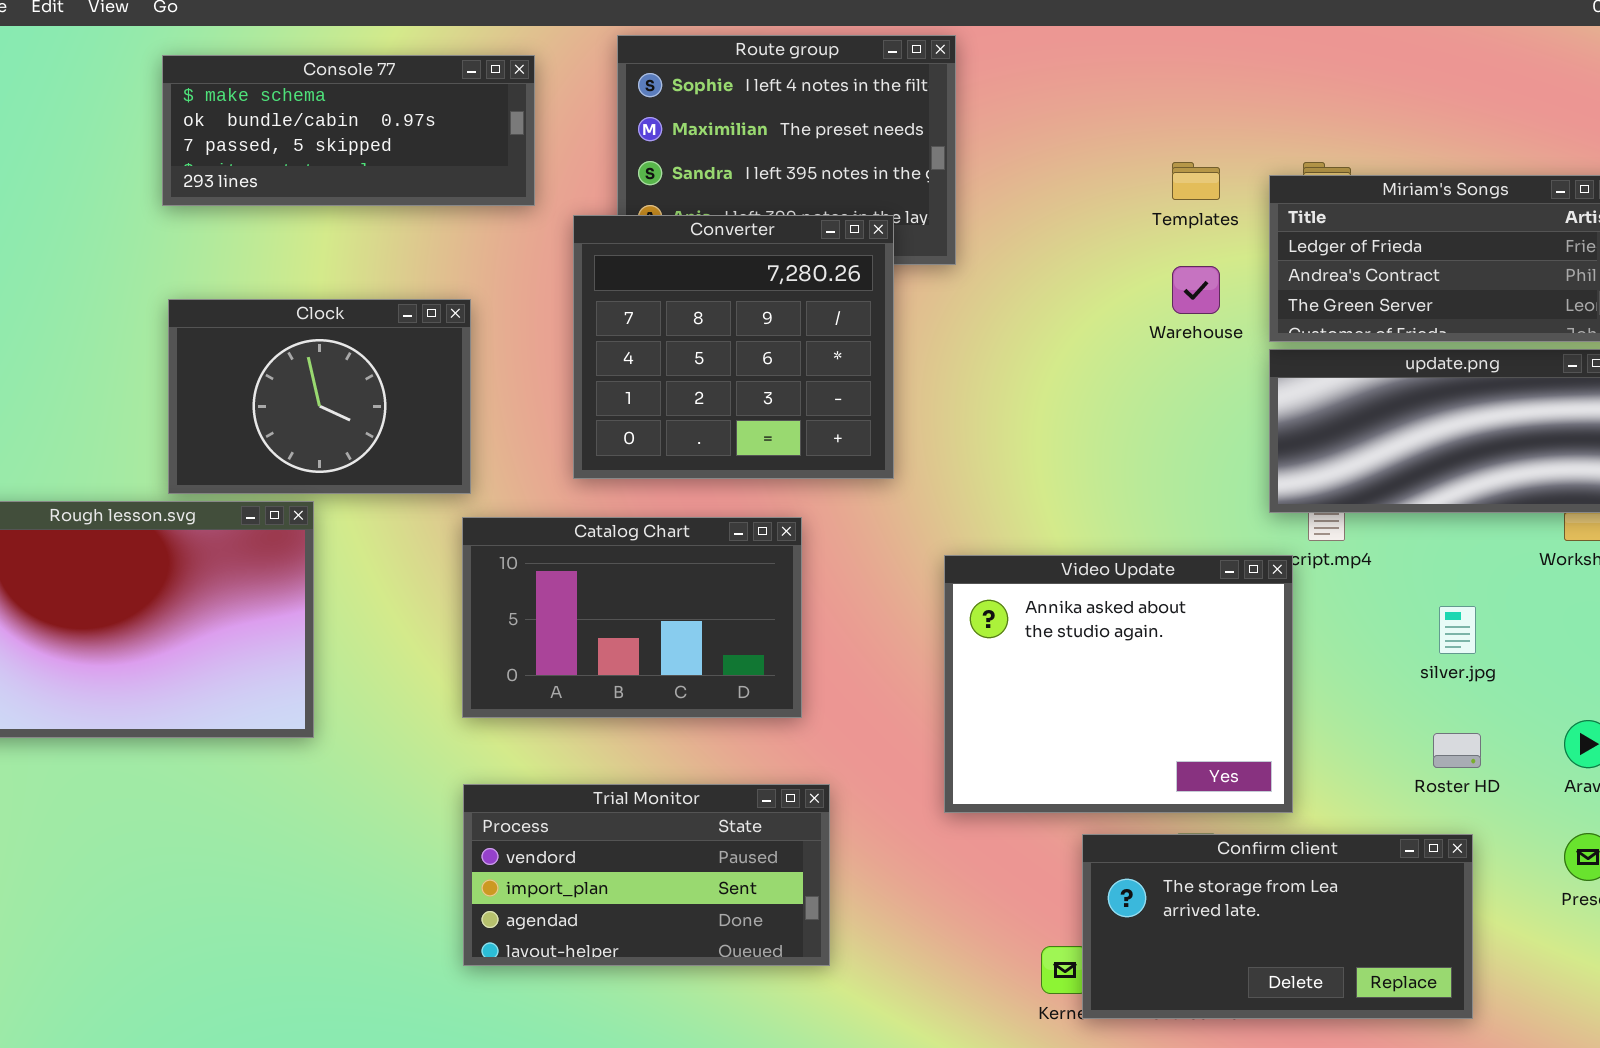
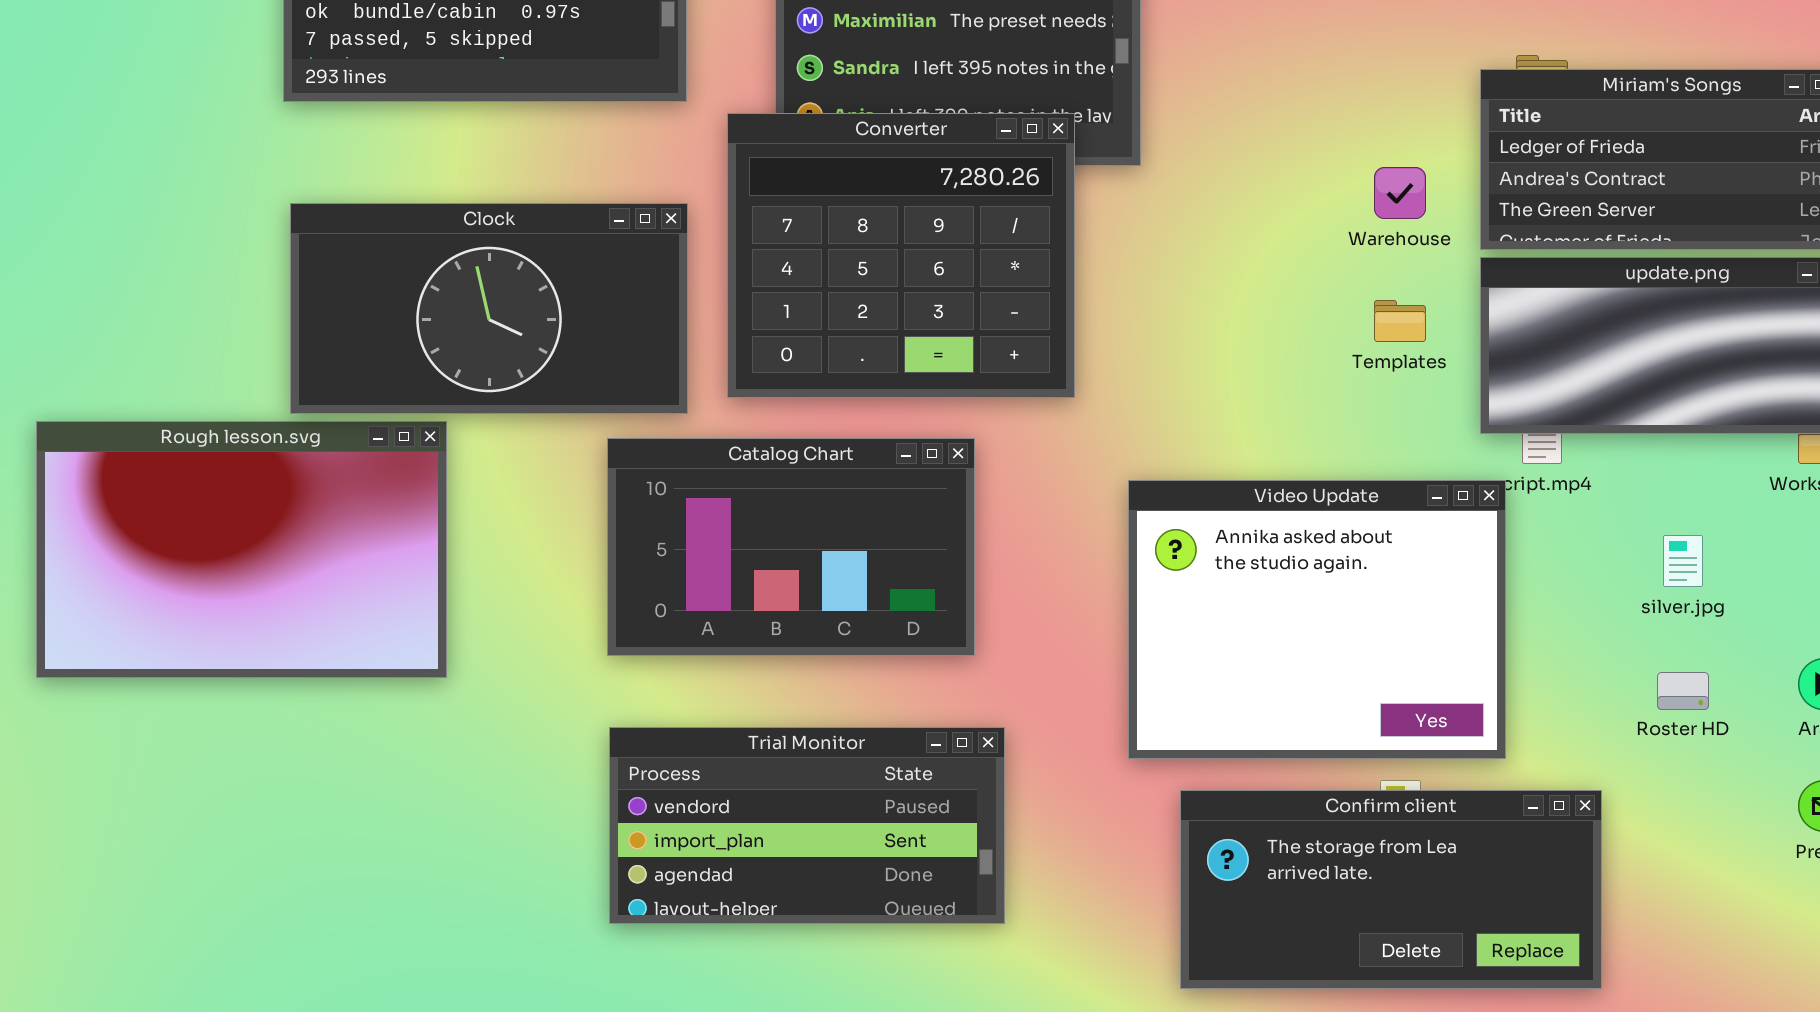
Templates: [1172,162,1220,200] -> [1374,300,1426,342], moved
Clock: [168,299,471,494] -> [290,203,688,414], resized
Confirm client: [1082,834,1473,1019] -> [1180,790,1602,989], moved

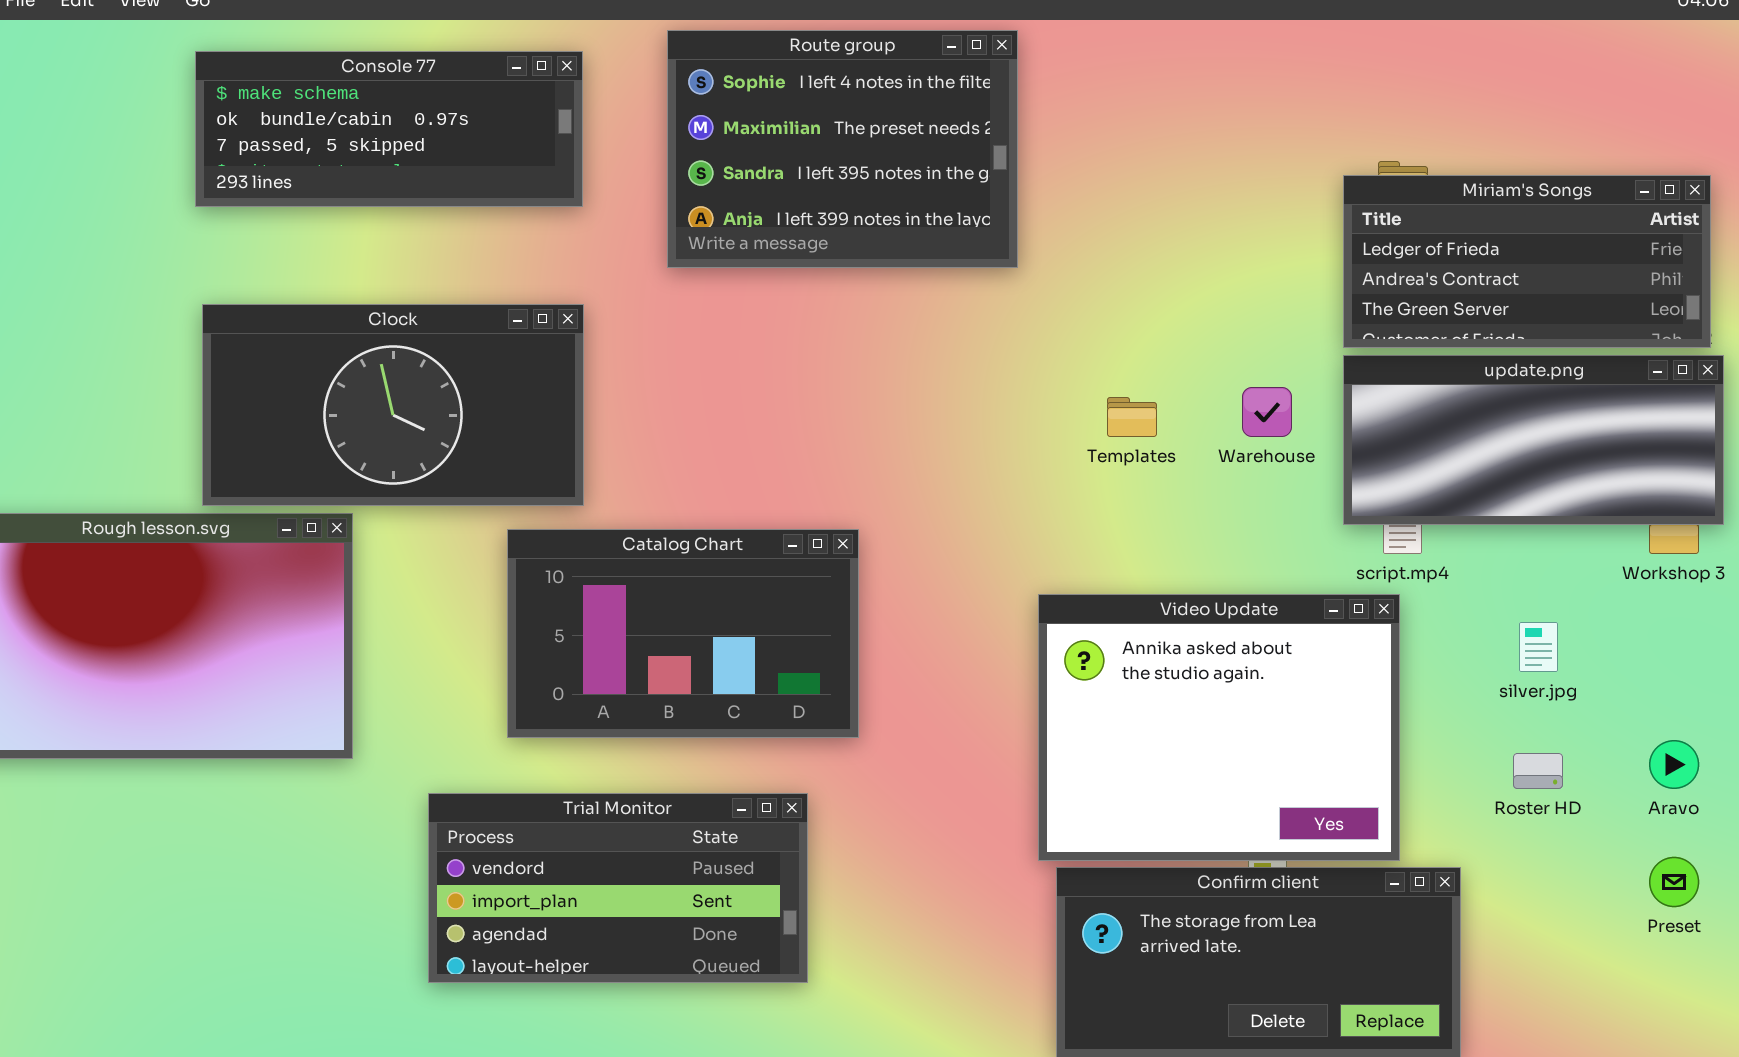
Converter: [727,113,1075,398] -> none, closed
Warehouse: [1374,167,1426,219] -> [1242,387,1292,437], moved
Templates: [1374,300,1426,342] -> [1107,397,1157,437], moved
Video Update: [1128,480,1506,759] -> [1038,594,1400,861], moved
Trial Monitor: [609,727,1005,924] -> [428,793,808,983], moved

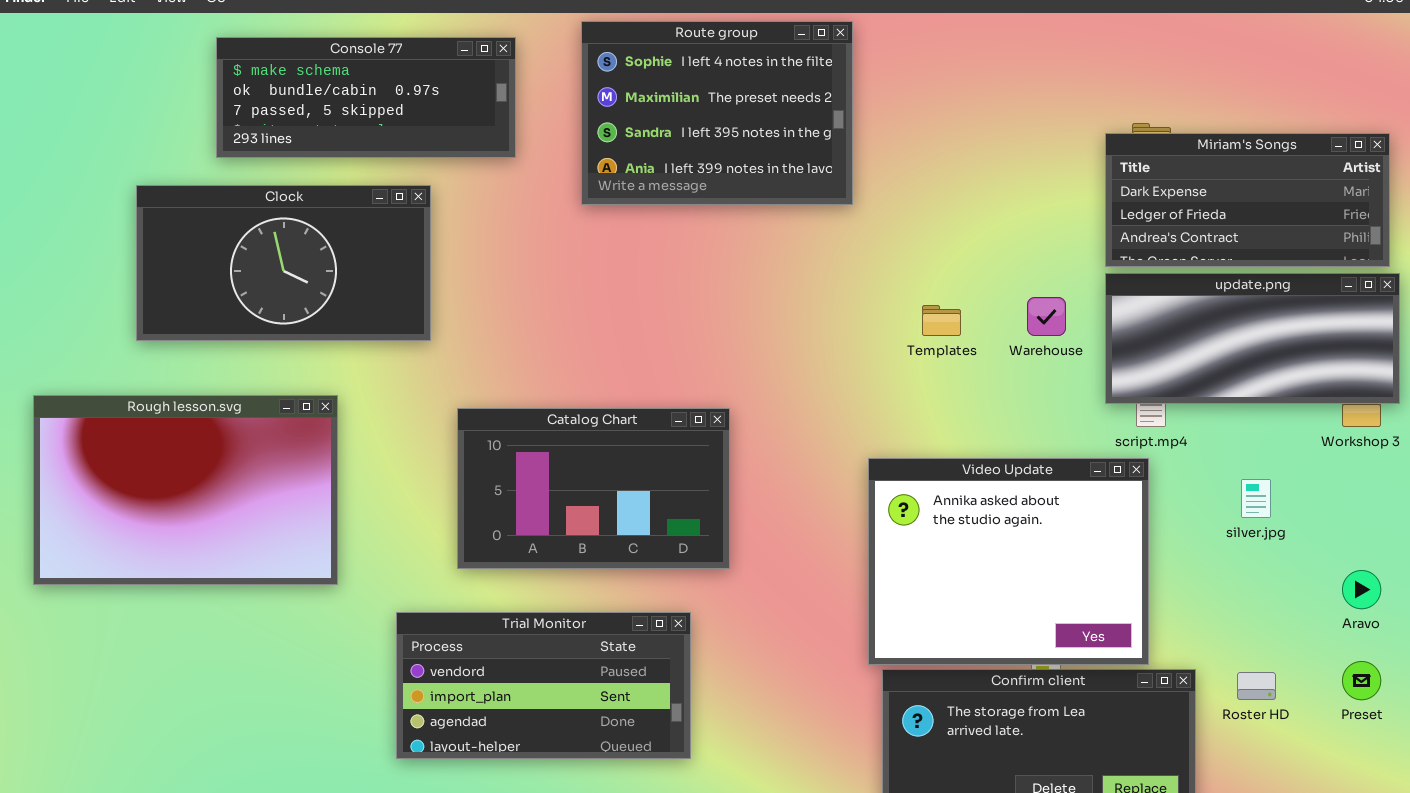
Miriam's Songs: [1343,175,1711,348] -> [1105,133,1390,267], scrolled up 1 row
Clock: [202,304,584,506] -> [136,185,431,341], moved
Roster HD: [1513,753,1563,789] -> [1237,672,1276,700], moved

